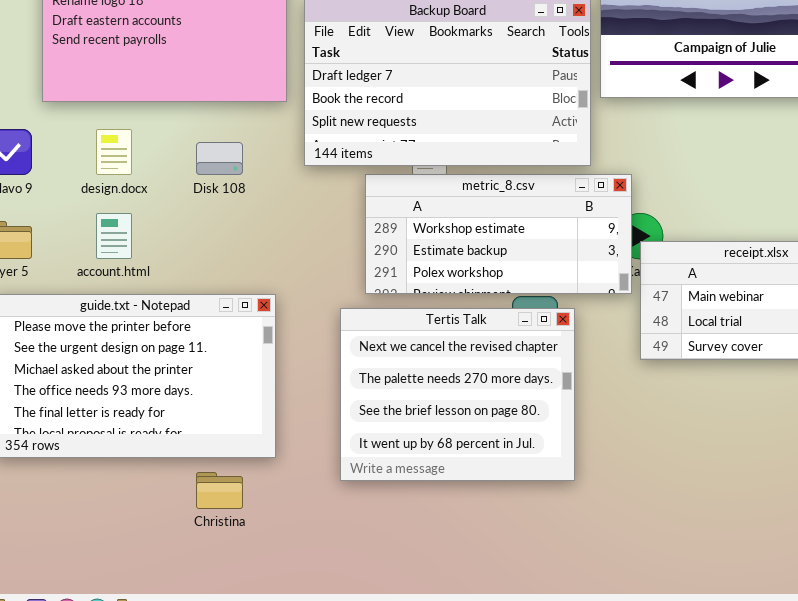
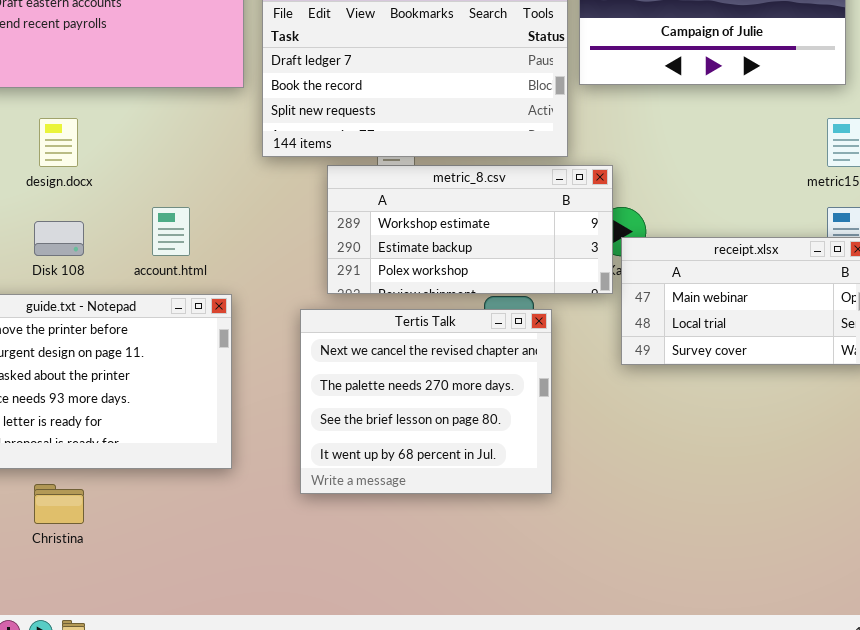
Disk 108: [196,142,243,175] -> [34,221,84,256], moved
account.html: [96,213,132,259] -> [152,207,190,256], moved
Christina: [196,472,243,509] -> [34,484,84,524], moved

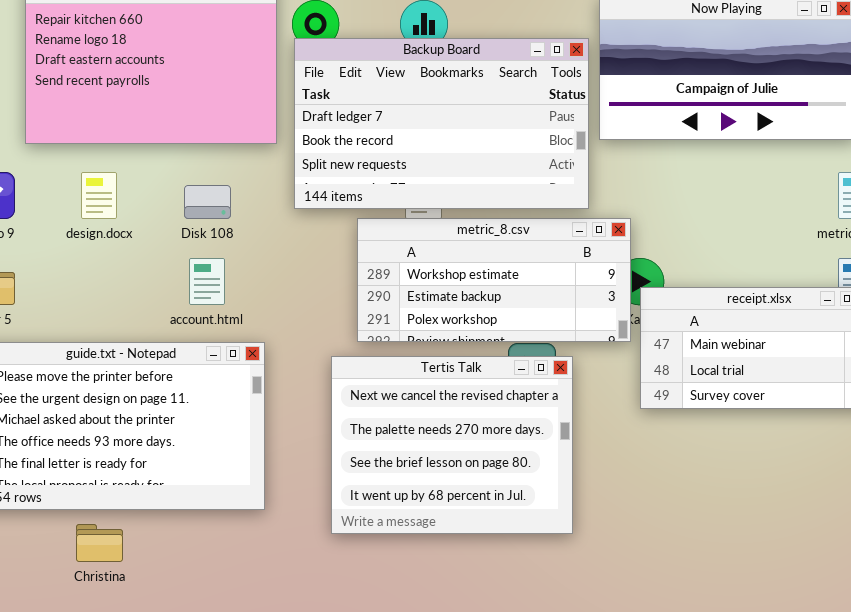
Disk 108: [34,221,84,256] -> [184,185,231,219], moved

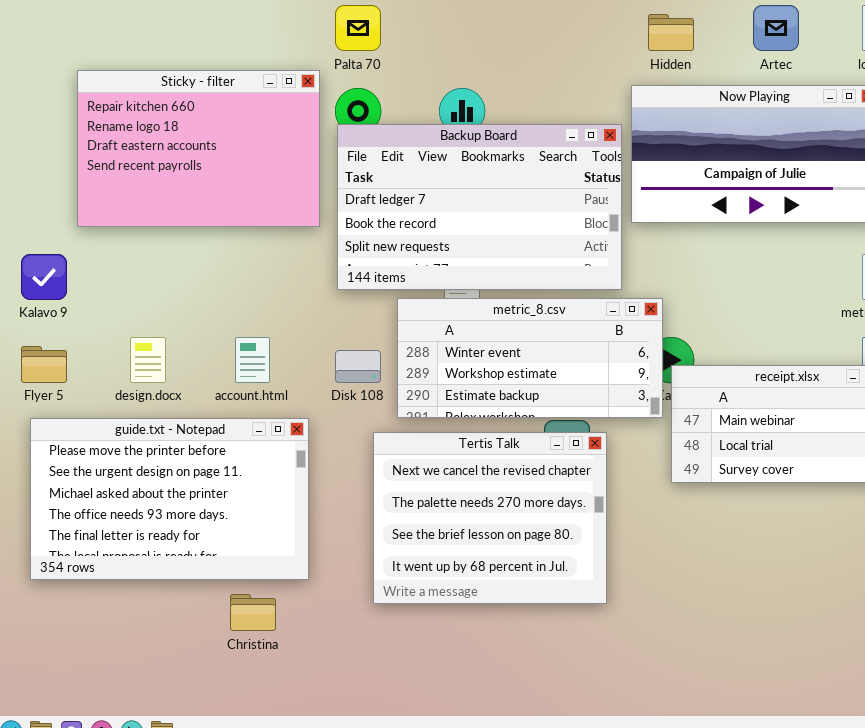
design.docx: [81,172,117,219] -> [130,337,166,383], moved
Disk 108: [184,185,231,219] -> [335,350,381,383], moved
metric_8.csv: [357,218,631,342] -> [397,298,663,418], scrolled up 1 row
Christina: [76,524,123,562] -> [230,594,276,631], moved

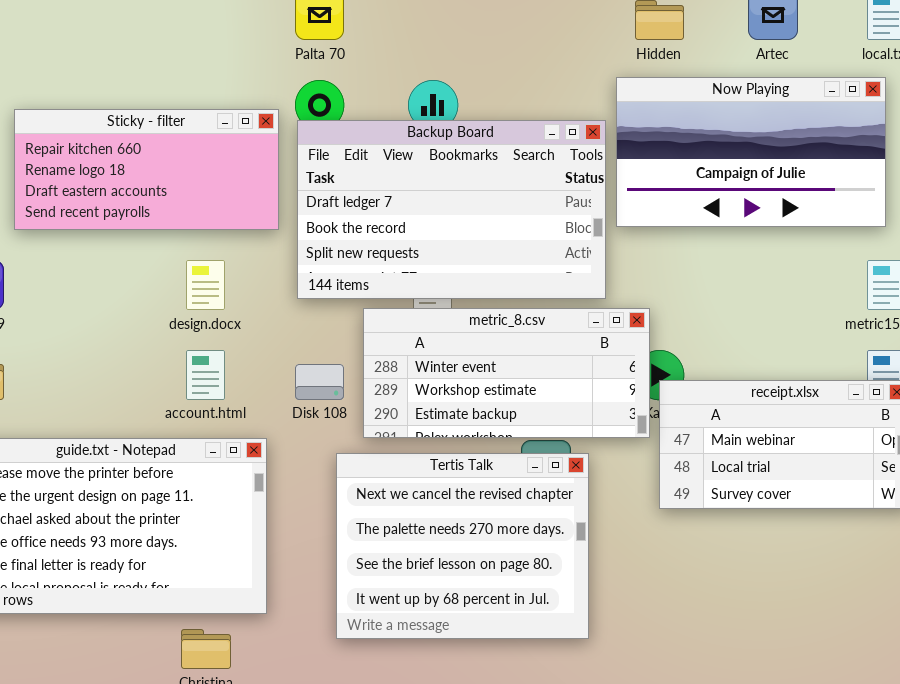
Sticky - filter: [77,70,320,227] -> [14,109,279,230], resized
design.docx: [130,337,166,383] -> [186,260,225,310], moved

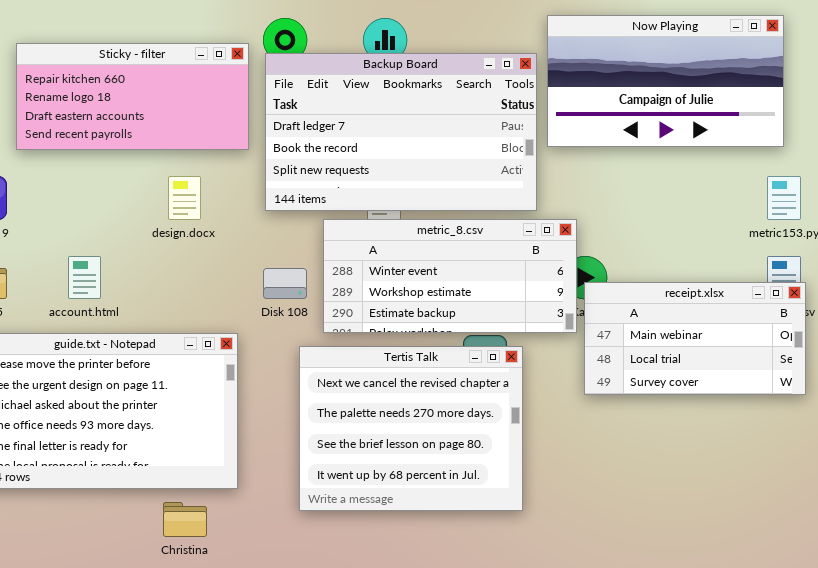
account.html: [186,350,225,400] -> [68,256,101,299], moved

